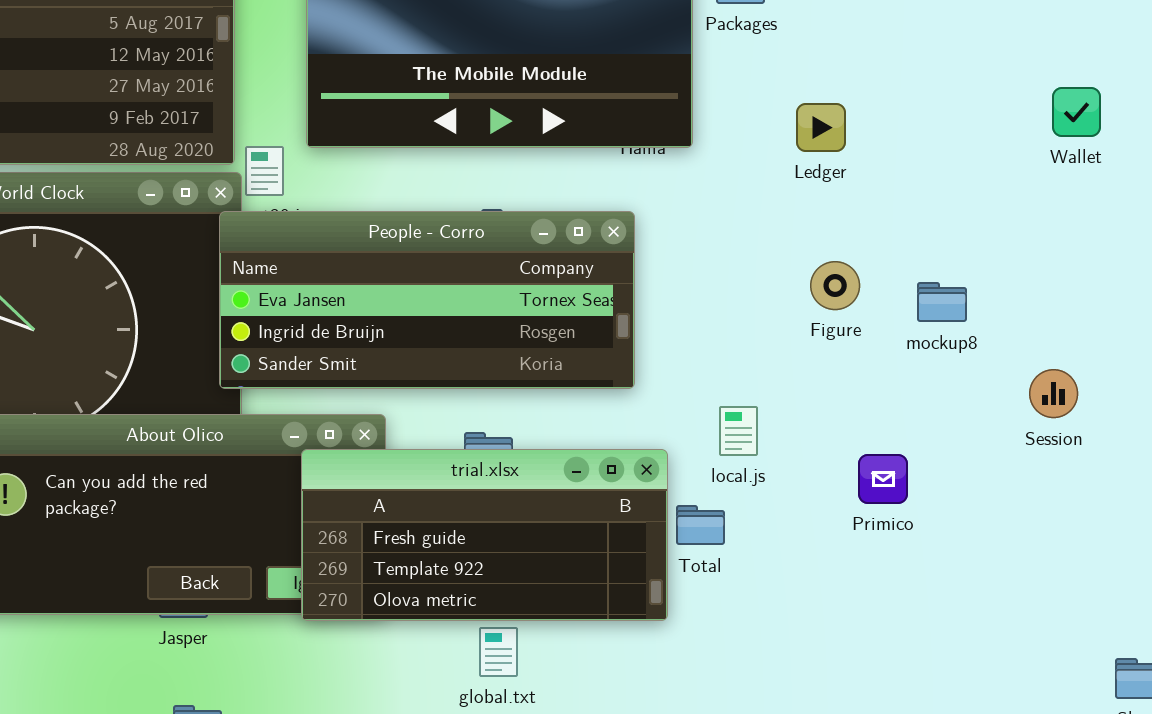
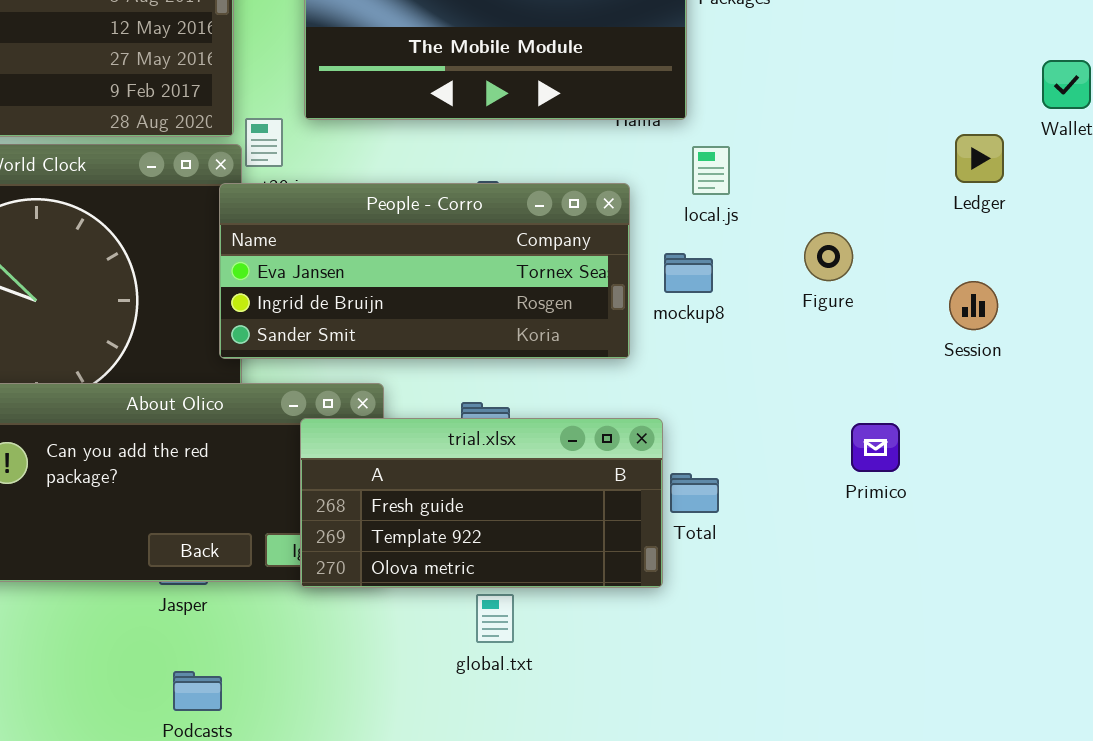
Ledger: [796,103,846,152] -> [955,134,1004,183], moved
mockup8: [917,282,967,322] -> [664,253,713,293], moved
Session: [1029,369,1078,418] -> [949,281,998,330], moved
local.js: [719,406,758,456] -> [692,146,730,195], moved

